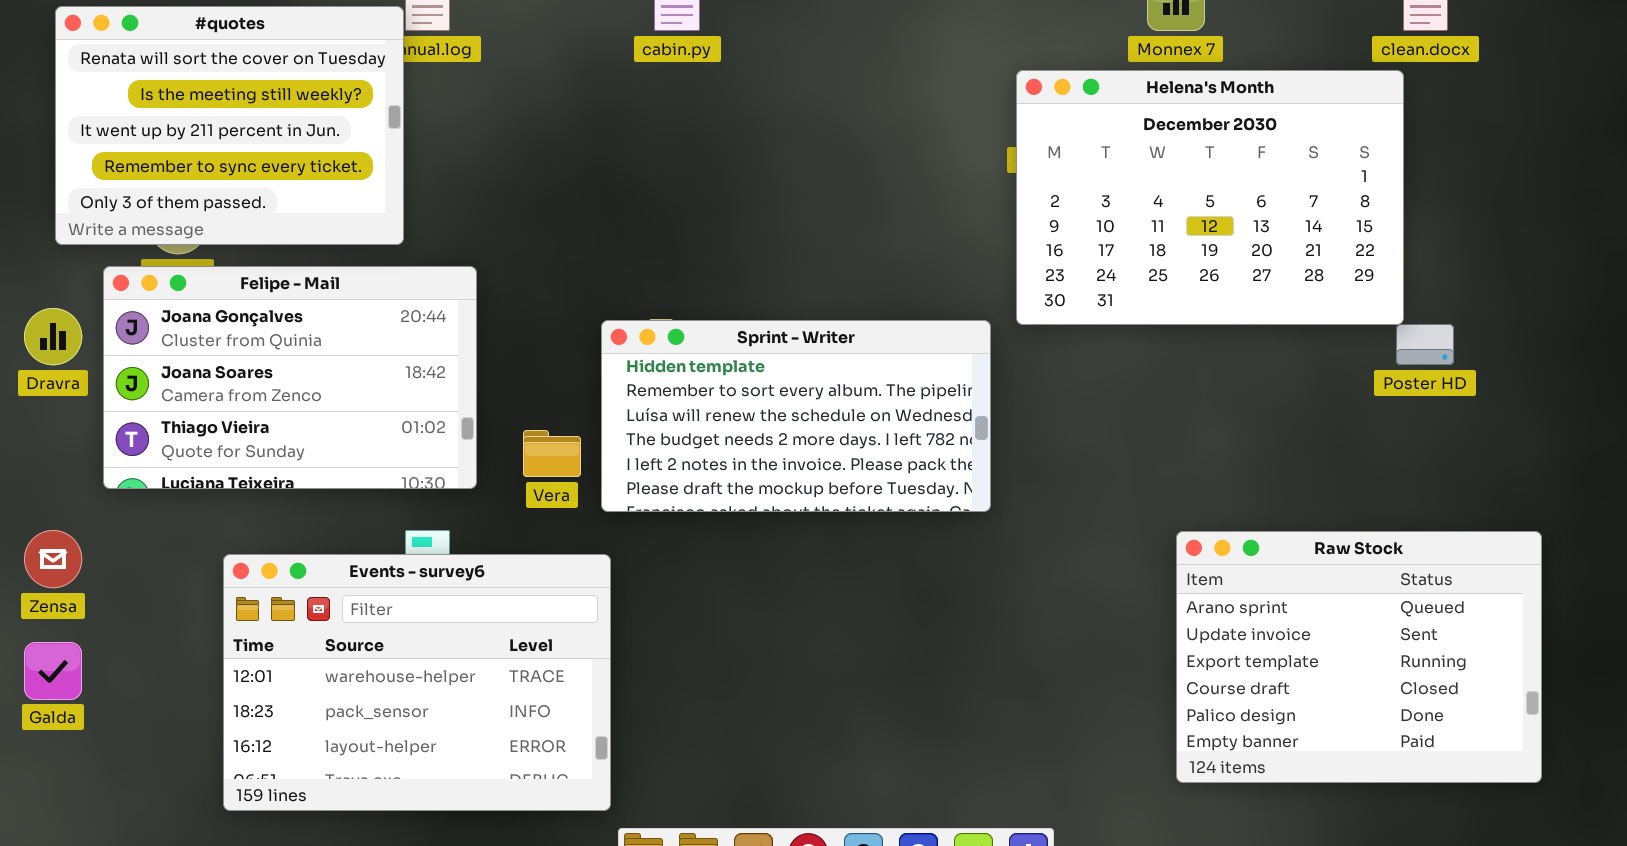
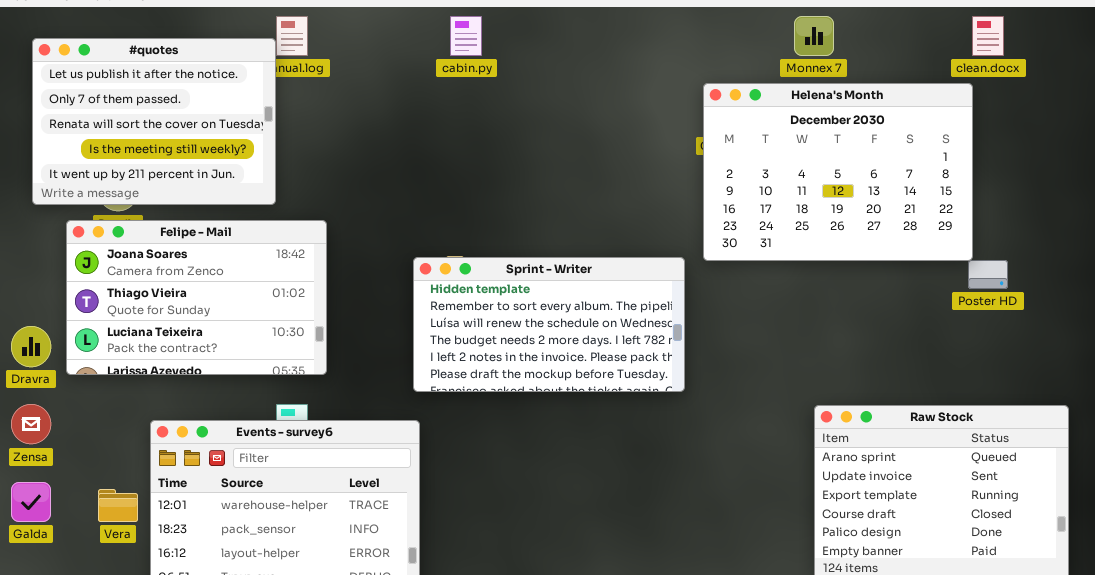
#quotes: [55,6,404,245] -> [32,38,276,205], scrolled up 2 rows
Felipe - Mail: [103,266,477,489] -> [66,220,327,375], scrolled down 1 row
Dravra: [24,308,82,365] -> [11,326,51,367], moved
Vera: [523,430,581,477] -> [98,489,138,522], moved

